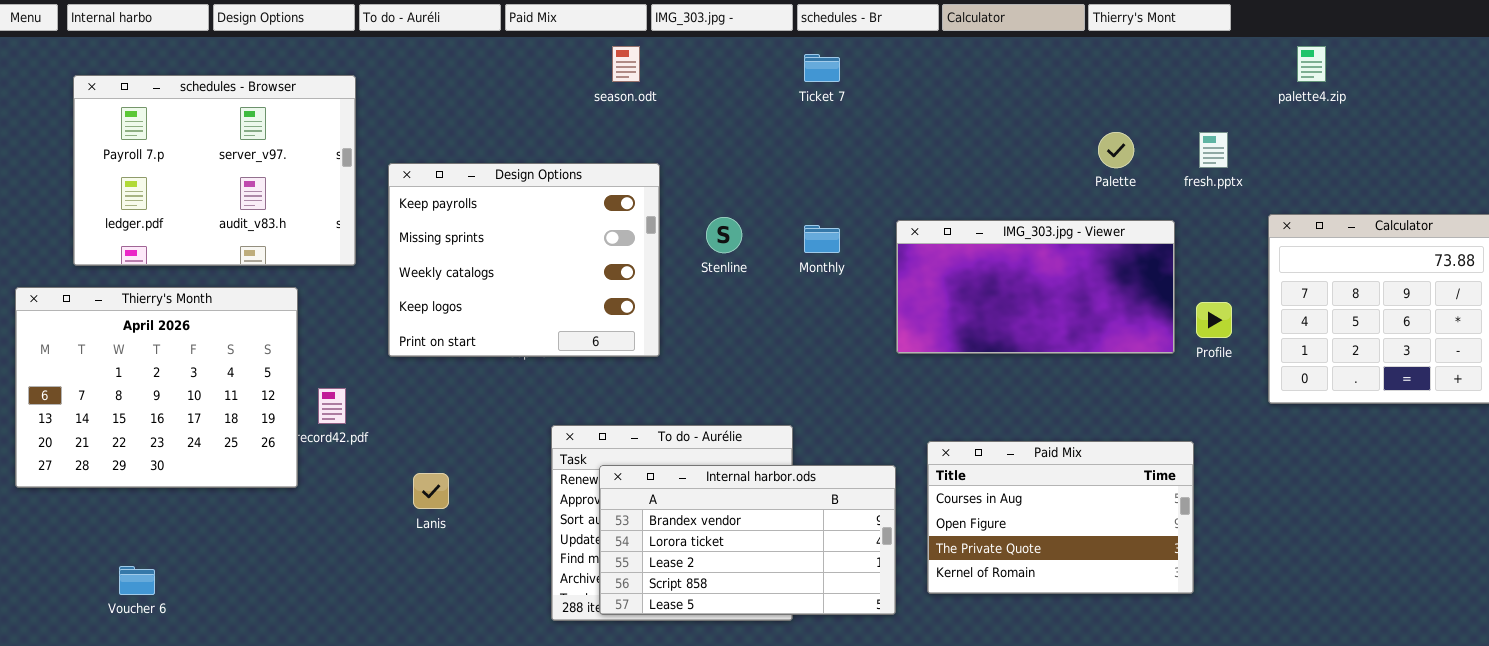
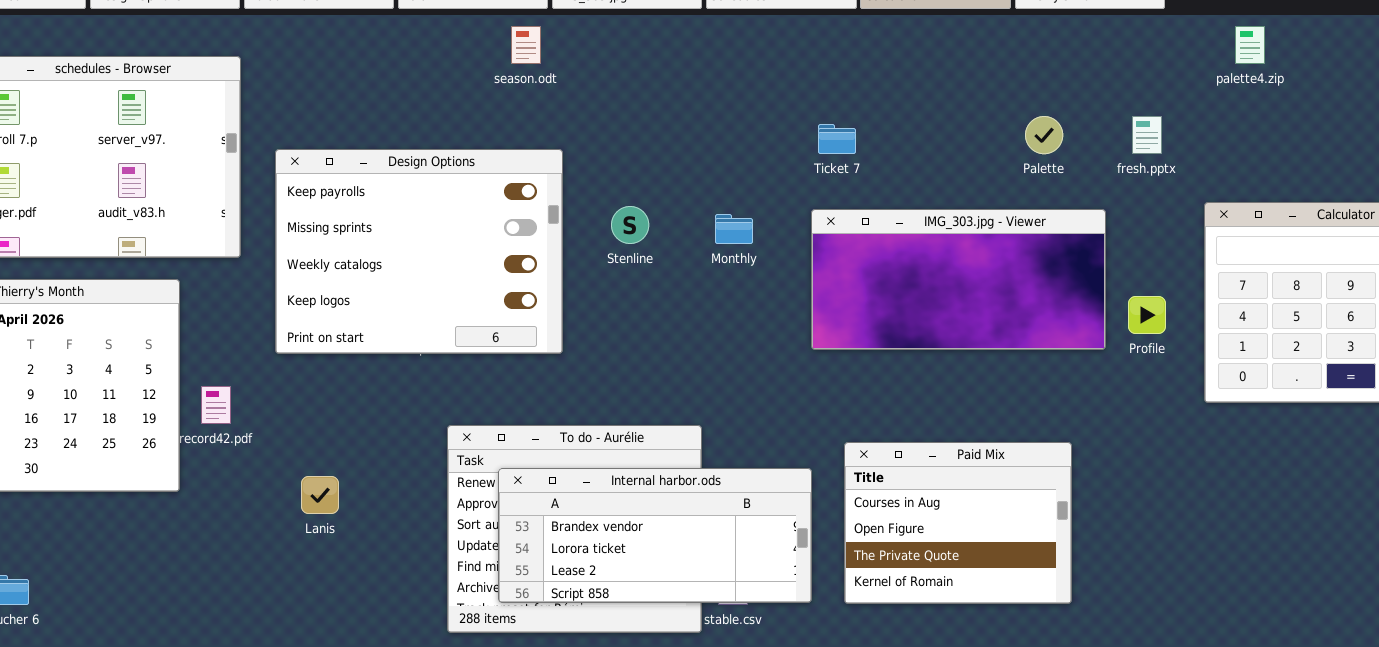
Ticket 7: [804,54,840,82] -> [818,124,856,154], moved
Paid Mix: [927,441,1194,594] -> [844,442,1072,604], resized
Internal harbor.ods: [599,465,896,615] -> [498,468,812,603], resized

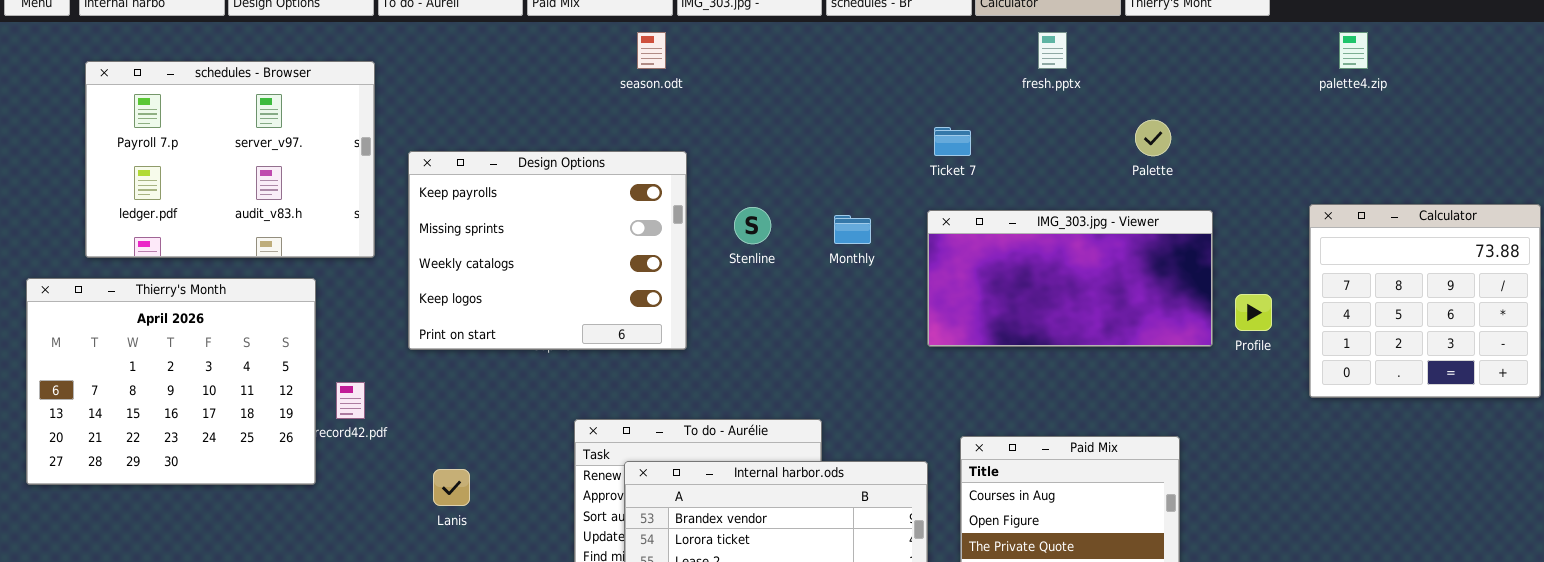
fresh.pptx: [1132,116,1162,154] -> [1038,32,1067,69], moved

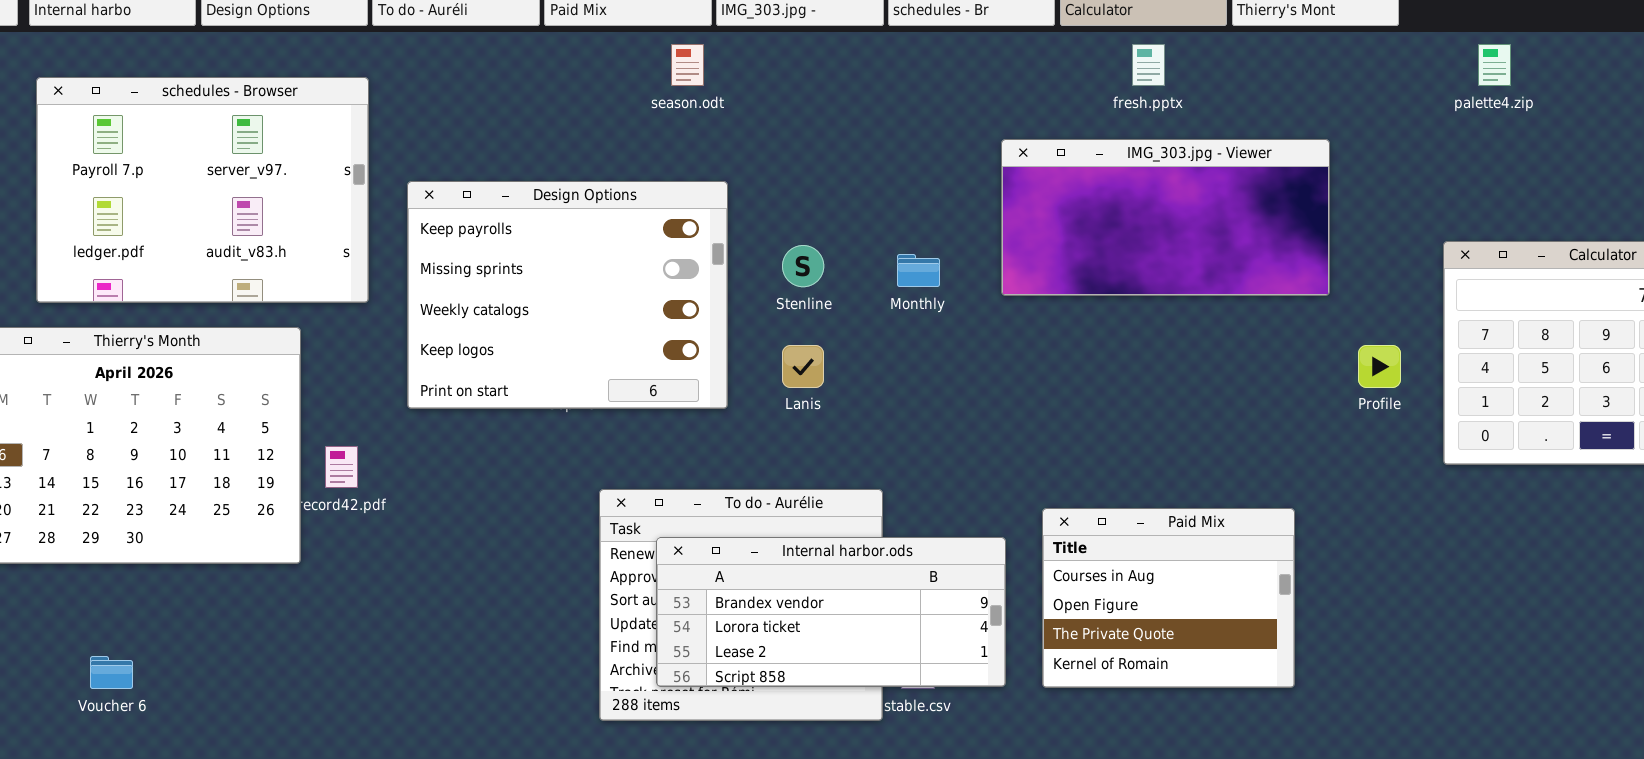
IMG_303.jpg - Viewer: [927,210,1213,347] -> [1001,139,1330,296], moved
Lanis: [433,469,470,506] -> [782,345,824,388], moved

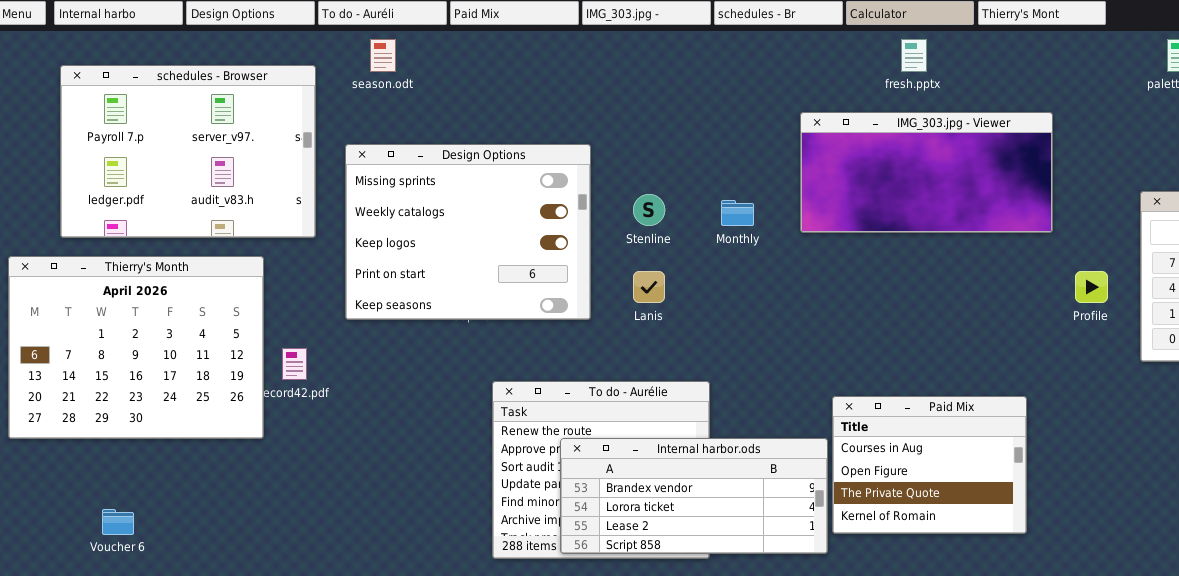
season.odt: [671,44,704,86] -> [370,39,396,72], moved
Design Options: [407,181,728,409] -> [345,144,591,320], scrolled down 1 row
Internal harbor.ods: [656,537,1006,687] -> [560,438,828,554], moved

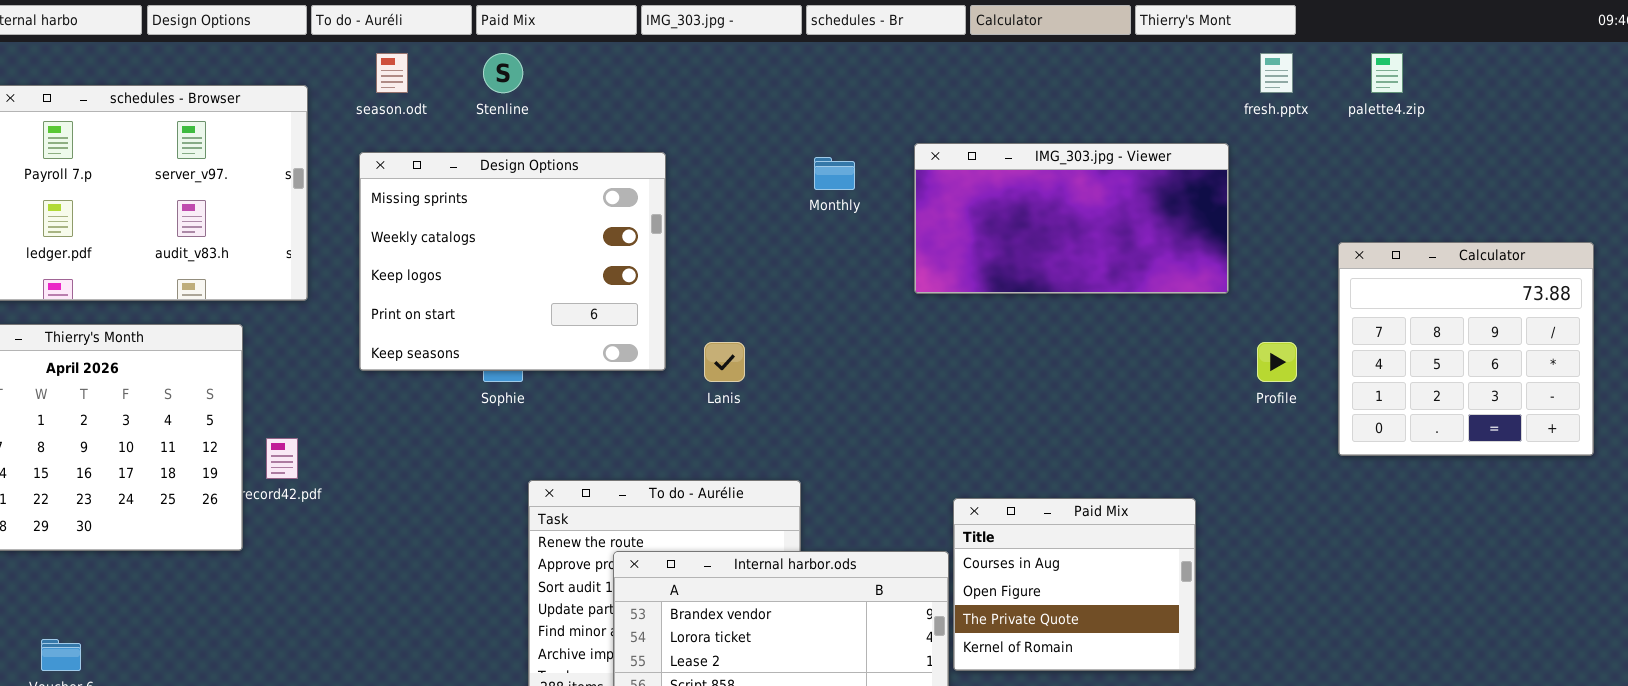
fresh.pptx: [901,39,927,72] -> [1260,53,1293,93], moved
Design Options: [345,144,591,320] -> [359,152,666,371], moved
Stenline: [633,194,665,226] -> [483,53,523,93], moved
Monthly: [721,200,754,226] -> [814,157,855,190], moved

